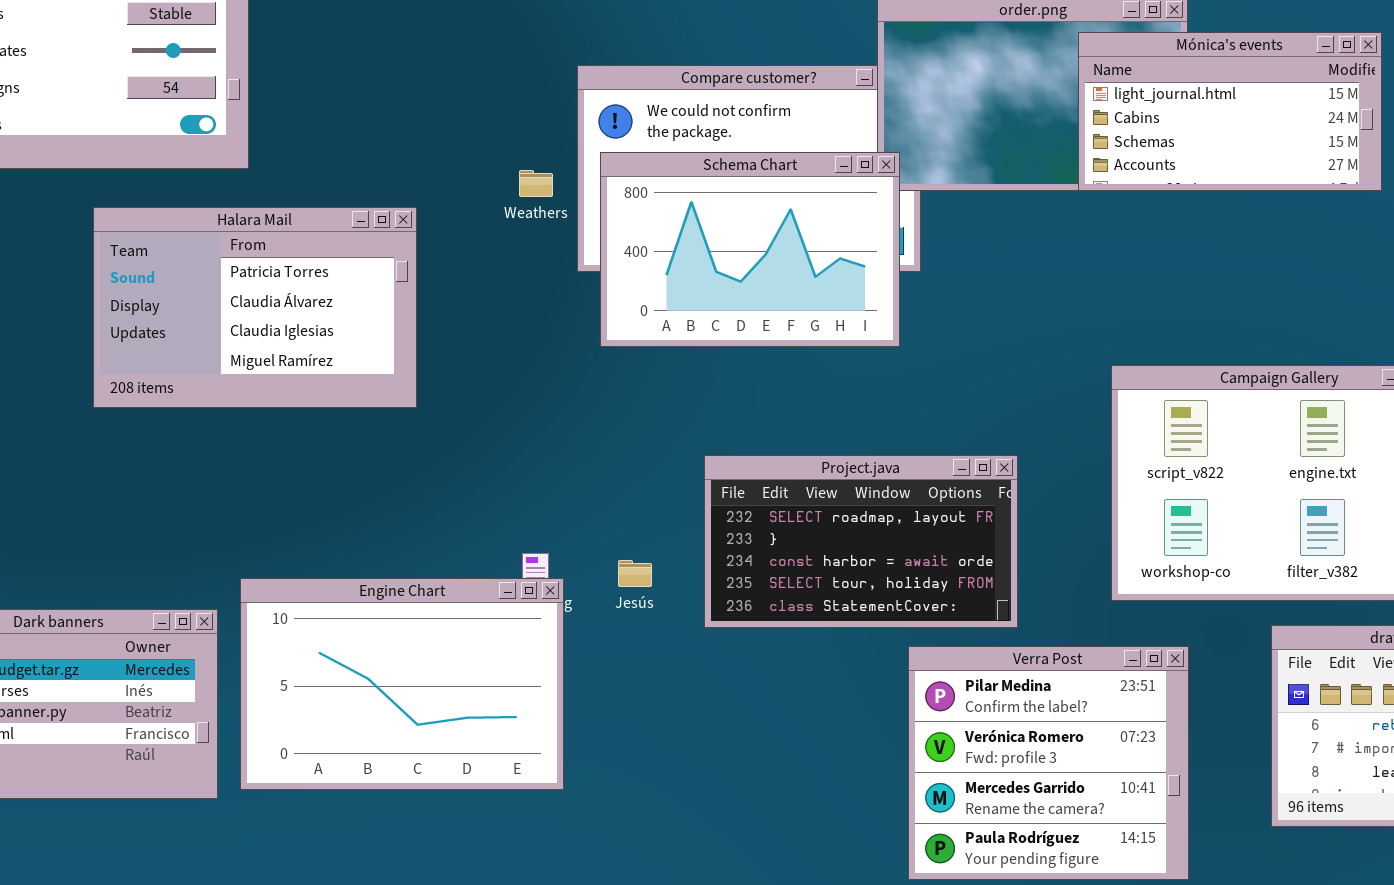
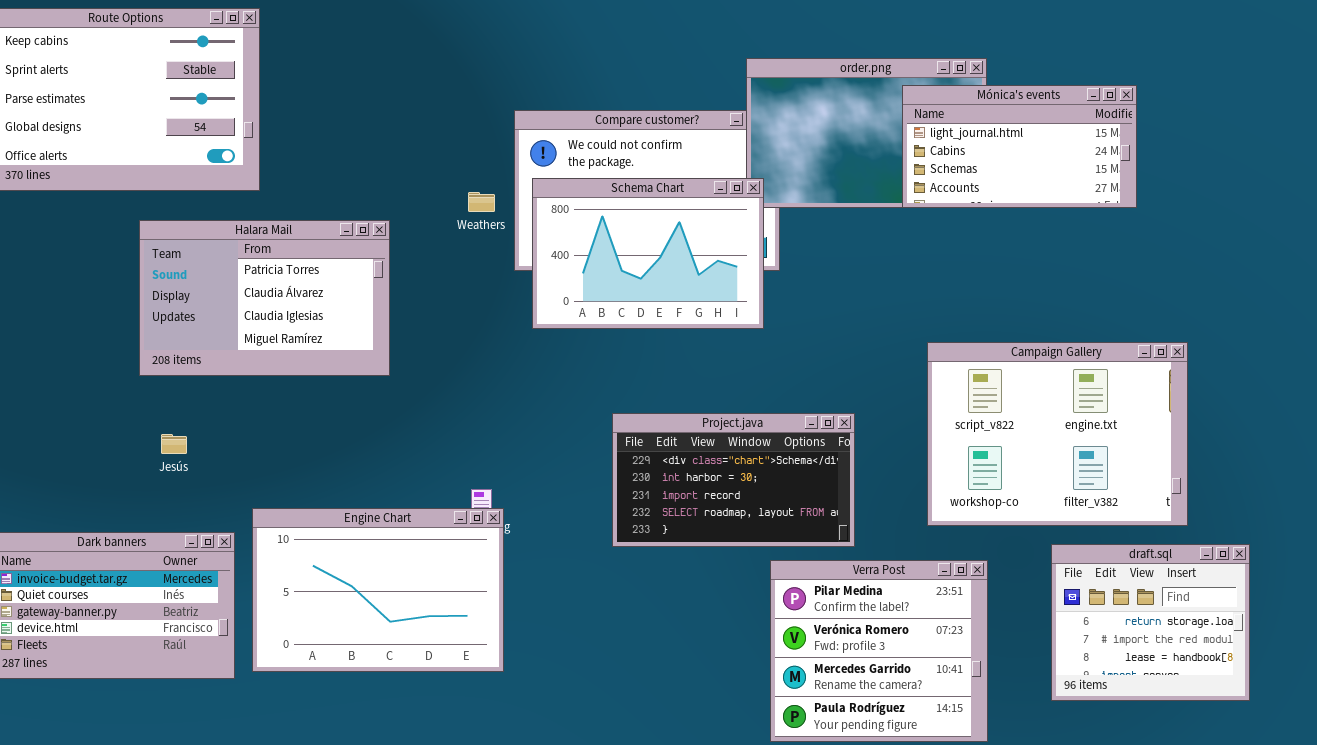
Project.java: [704,455,1018,628] -> [612,413,855,547], scrolled up 3 rows
Jesús: [618,560,652,587] -> [161,434,187,454], moved

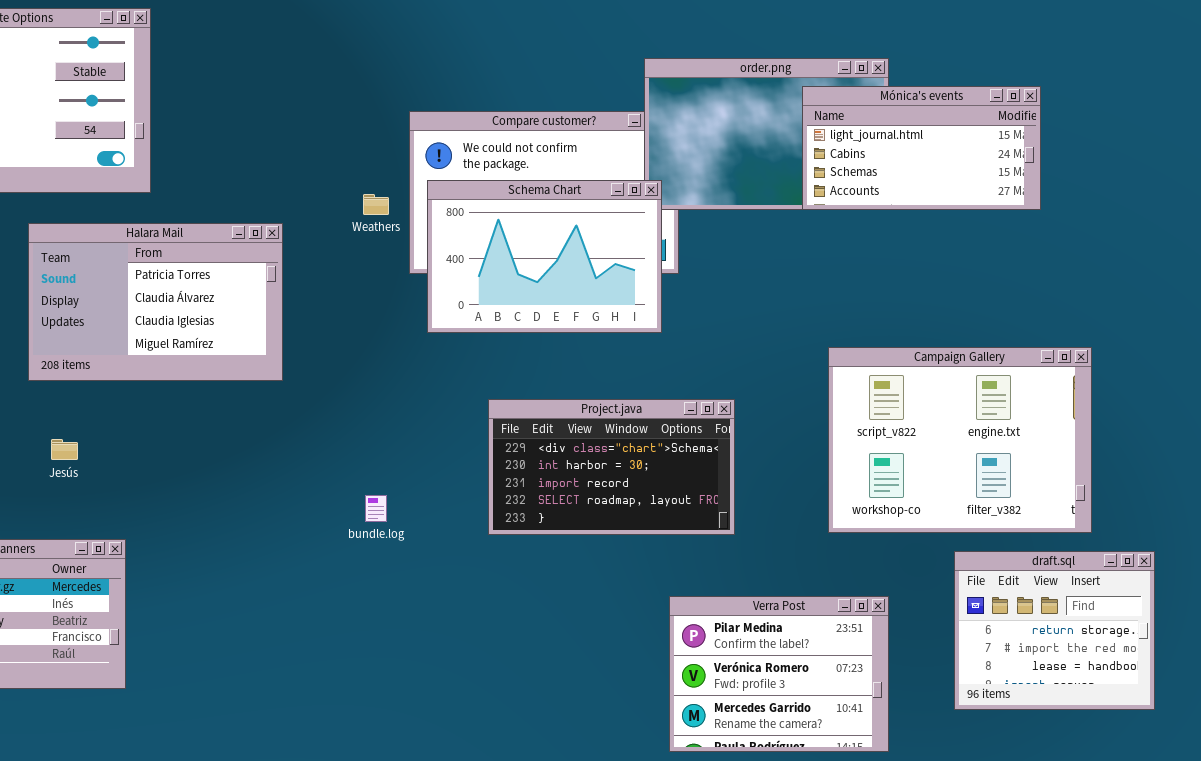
Project.java: [612,413,855,547] -> [488,399,735,535], moved
Engine Chart: [252,508,504,672] -> none, closed
Verra Post: [770,560,988,742] -> [669,596,889,752], resized

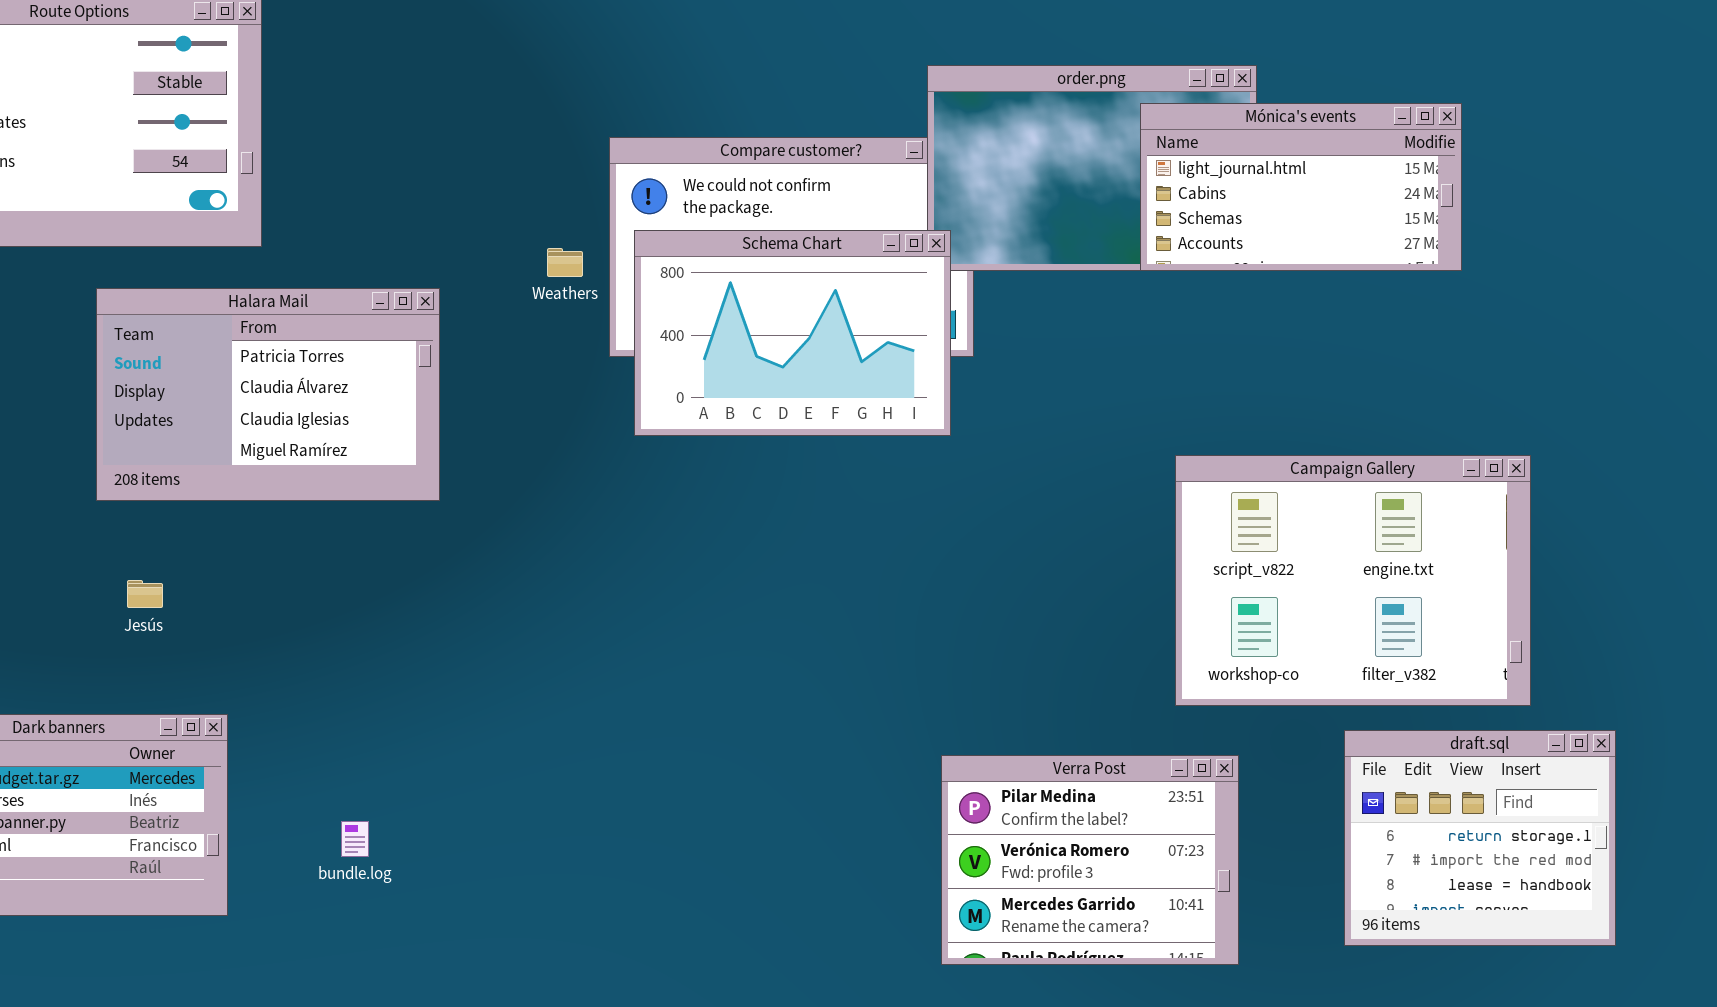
Project.java: [488,399,735,535] -> none, closed
bundle.log: [365,495,387,522] -> [341,821,369,857], moved
Verra Post: [669,596,889,752] -> [941,755,1239,965], moved

